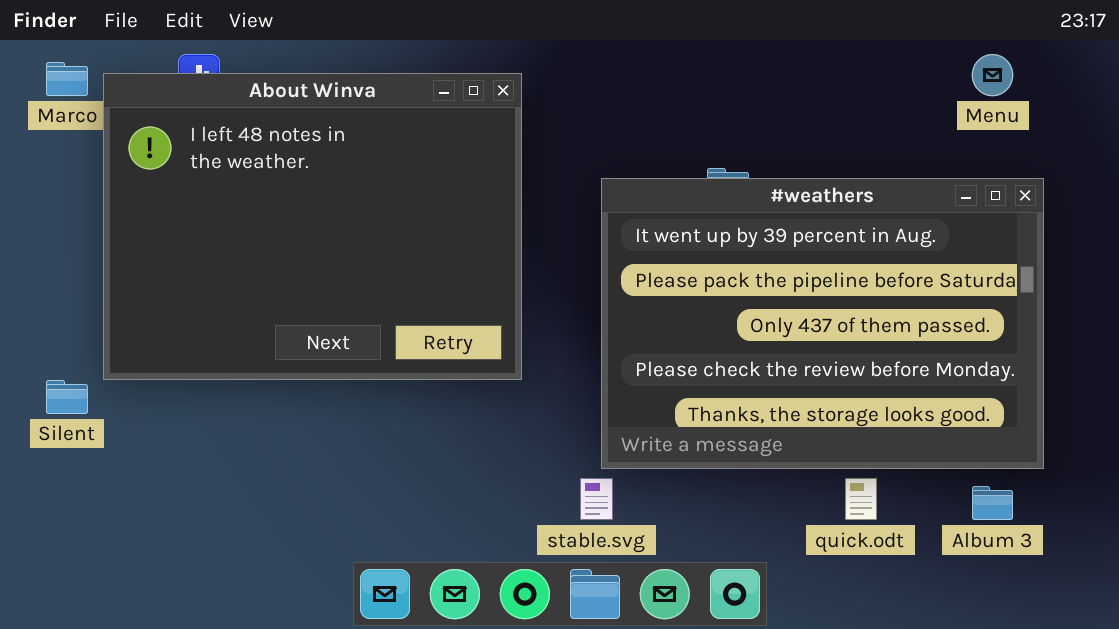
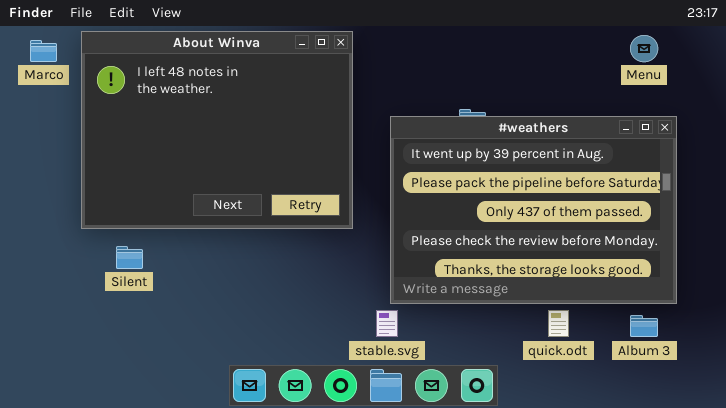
About Winva: [103,73,522,380] -> [81,31,353,229], moved
Silent: [46,380,88,414] -> [116,246,143,269], moved

